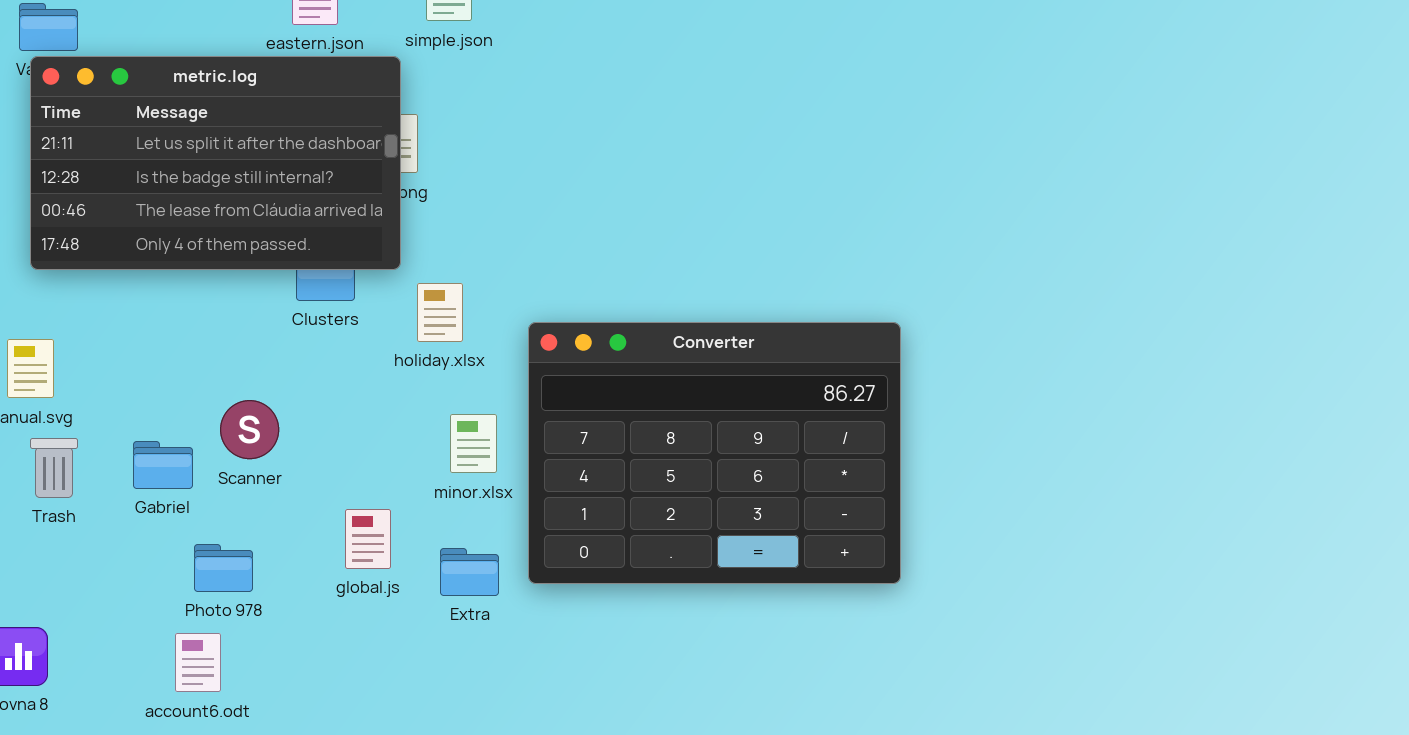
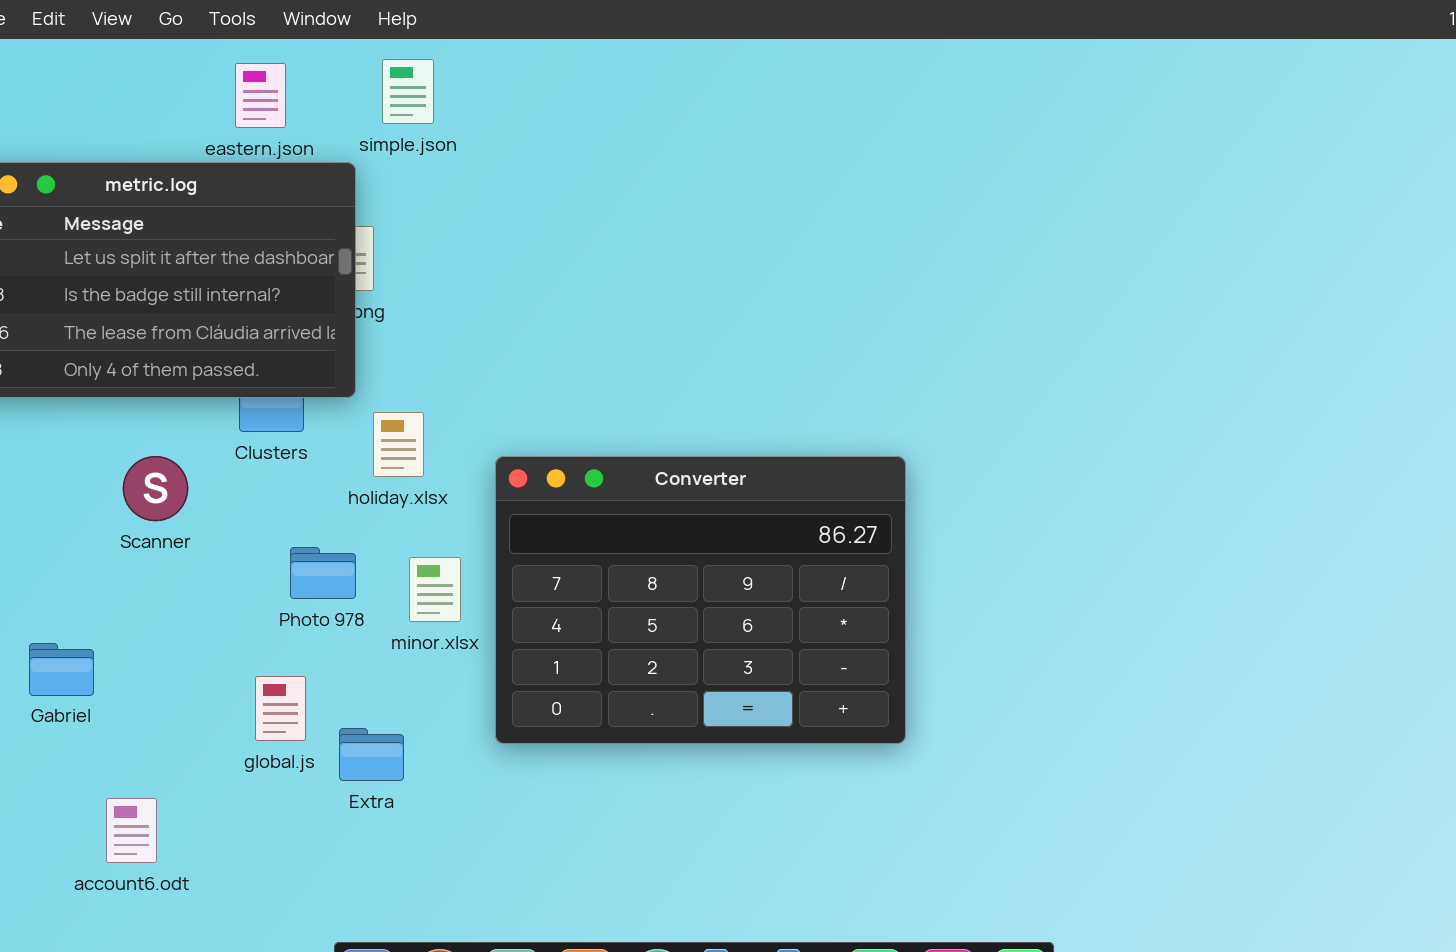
Scanner: [220,400,279,459] -> [123,456,188,521], moved
Gabriel: [133,441,193,489] -> [29,643,94,696], moved
global.js: [345,509,391,569] -> [255,676,306,741], moved
Photo 978: [194,544,253,592] -> [290,547,356,599], moved
Extra: [440,548,499,596] -> [339,728,404,781], moved

